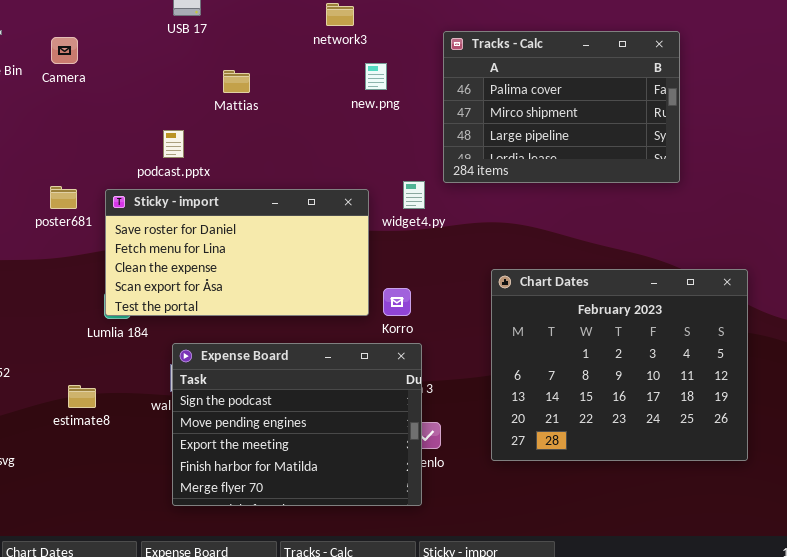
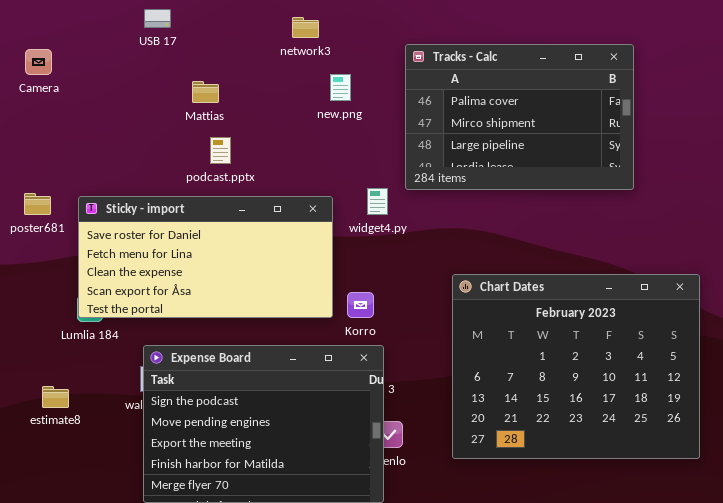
podcast.pptx: [163,130,184,158] -> [210,137,231,164], moved

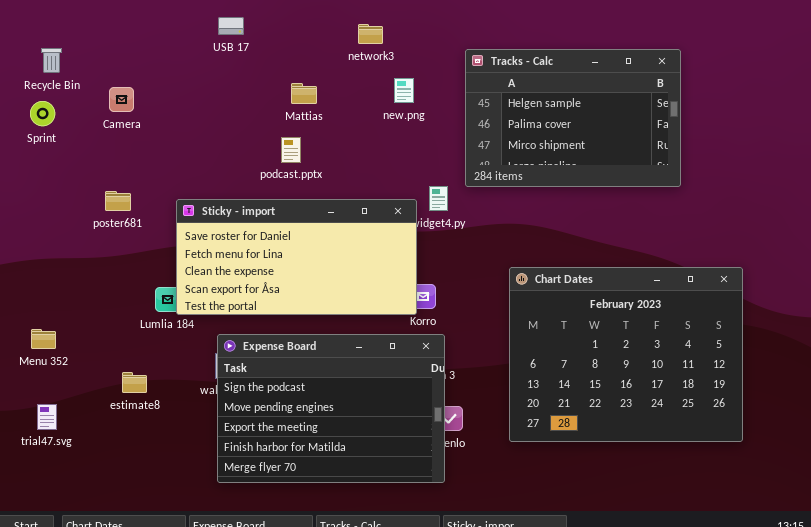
Tracks - Calc: [405,44,634,190] -> [465,49,681,187], scrolled up 1 row
Camera: [25,49,52,75] -> [109,87,134,112], moved
Mattias: [192,81,219,103] -> [291,83,317,104], moved
Sticky - import: [78,196,333,318] -> [176,199,417,315], moved

